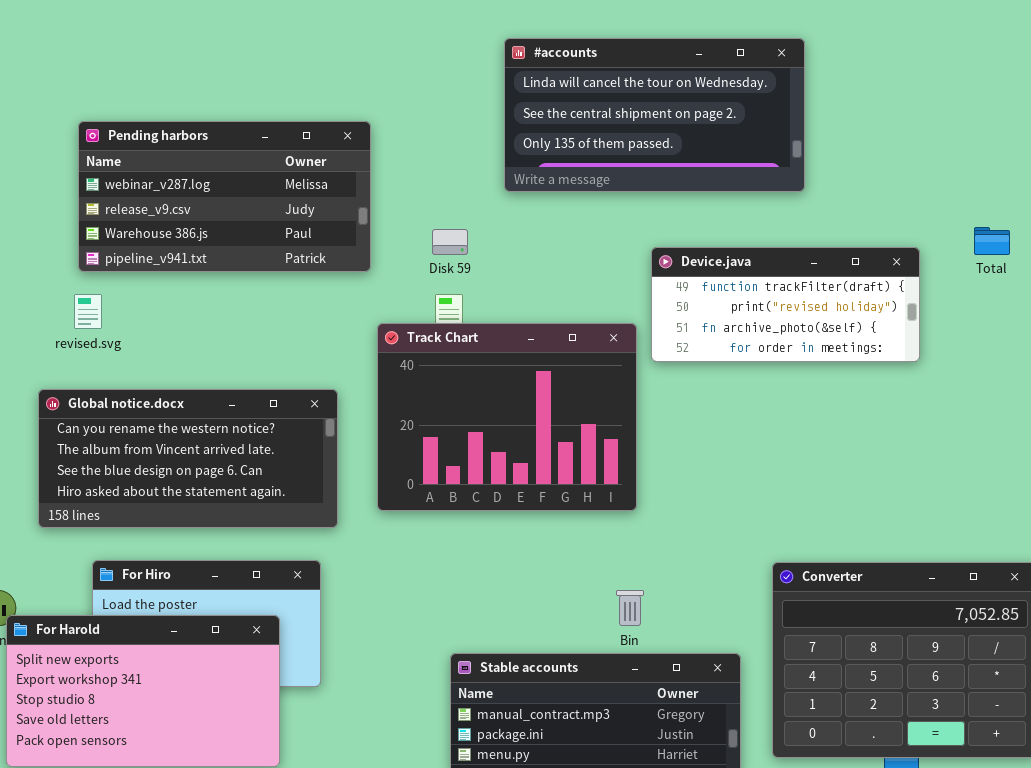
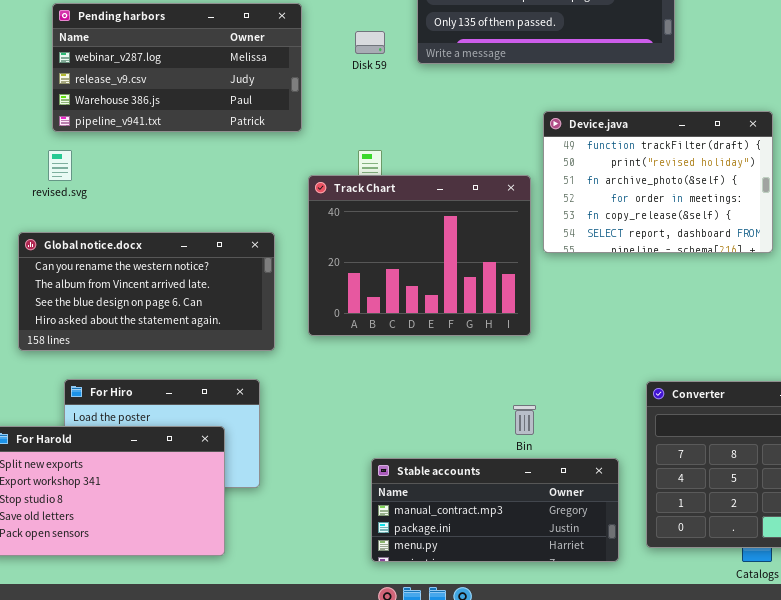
Disk 59: [432,229,468,255] -> [355,31,385,54], moved
Device.java: [651,247,920,362] -> [543,111,773,253], resized

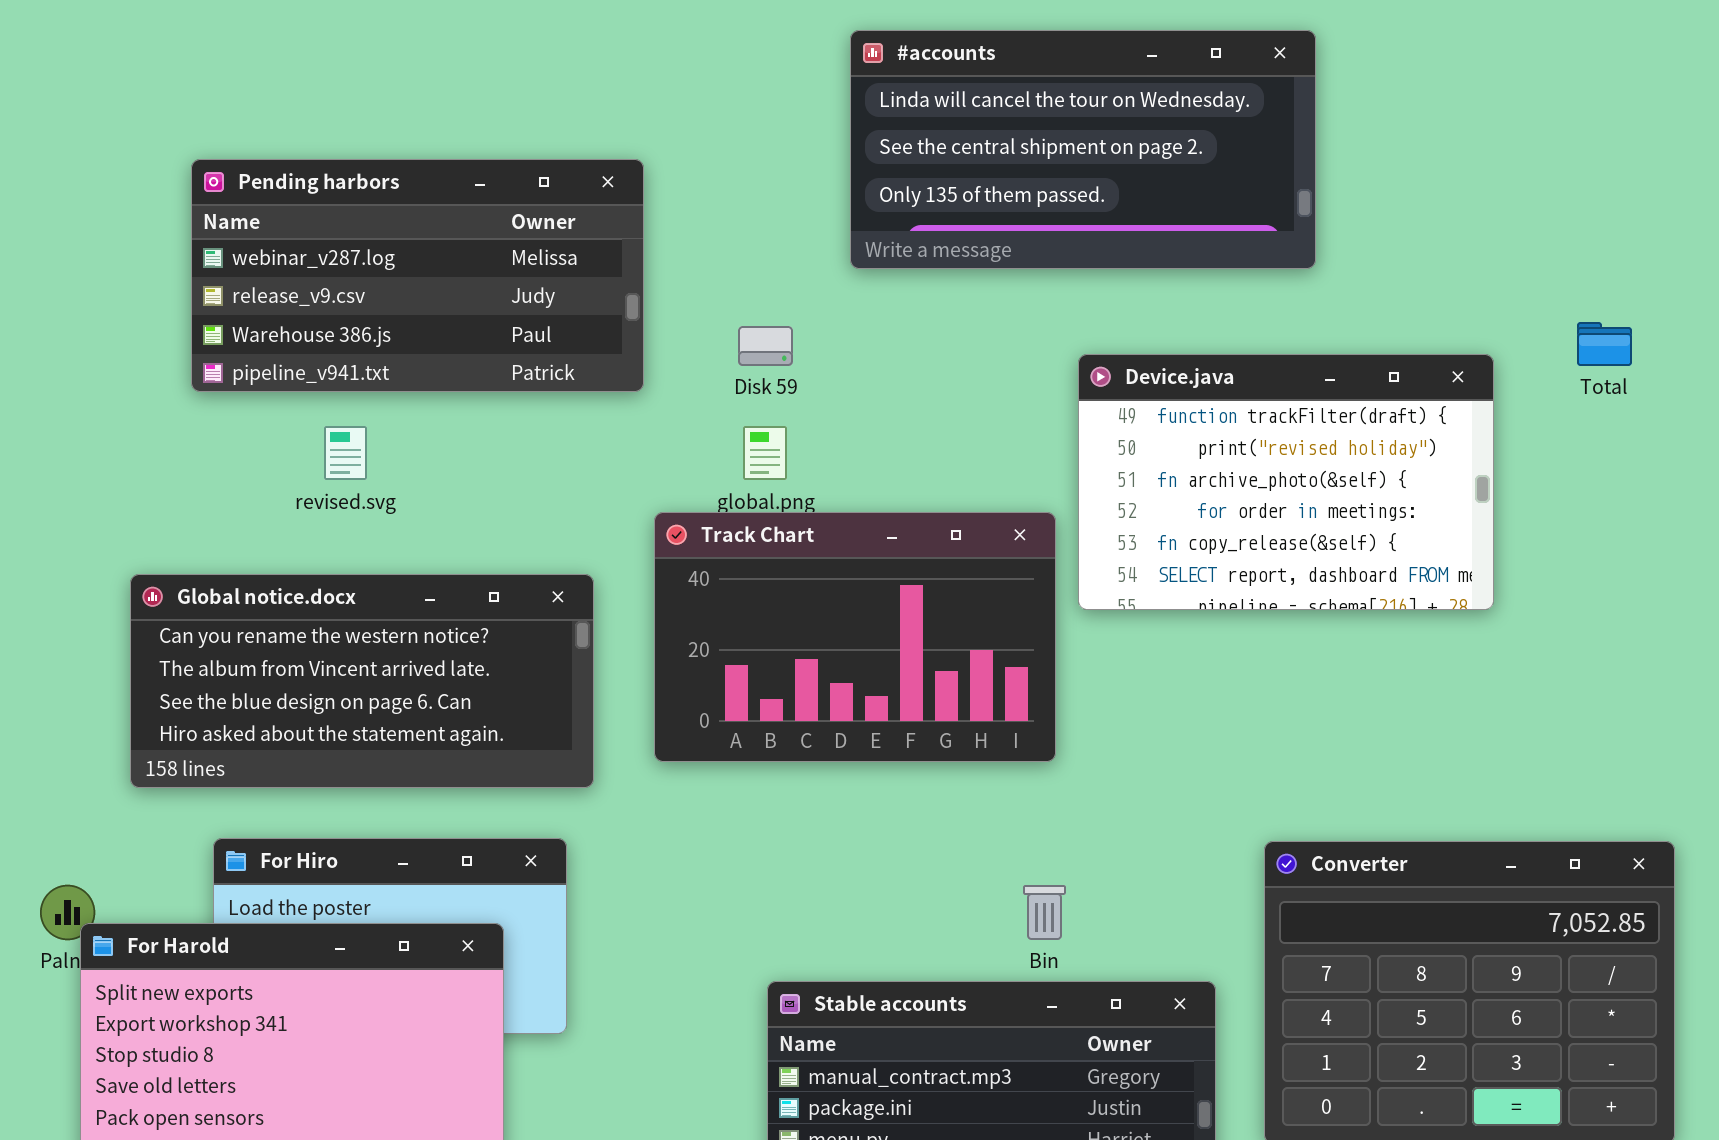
Disk 59: [355,31,385,54] -> [738,326,793,366], moved
revised.svg: [48,150,72,181] -> [324,426,367,480], moved
Track Chart: [308,175,531,336] -> [654,512,1056,762], resized

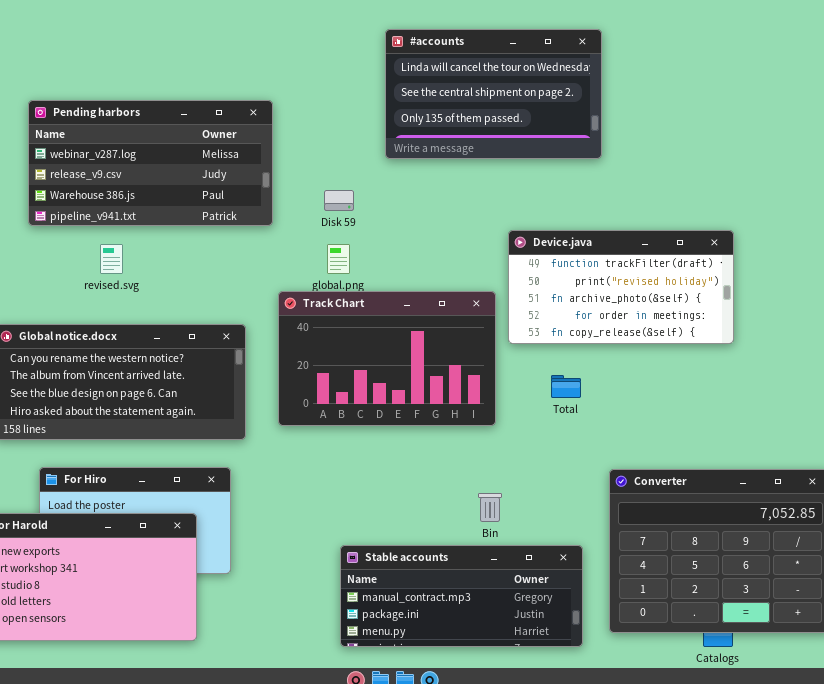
#accounts: [850,30,1316,269] -> [385,29,602,159], resized
Total: [1577,322,1632,366] -> [551,375,581,398], moved
Device.java: [1078,354,1494,610] -> [508,230,734,344], resized

